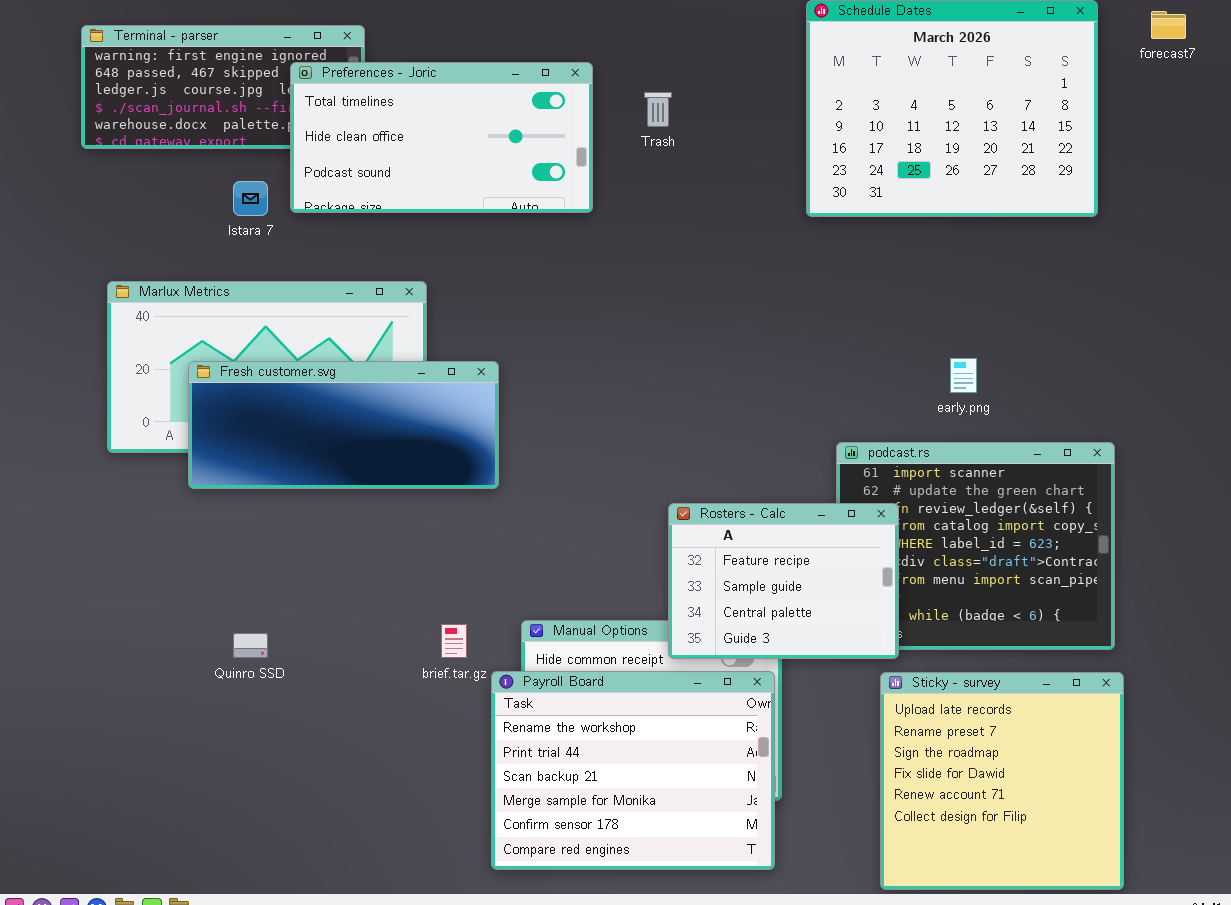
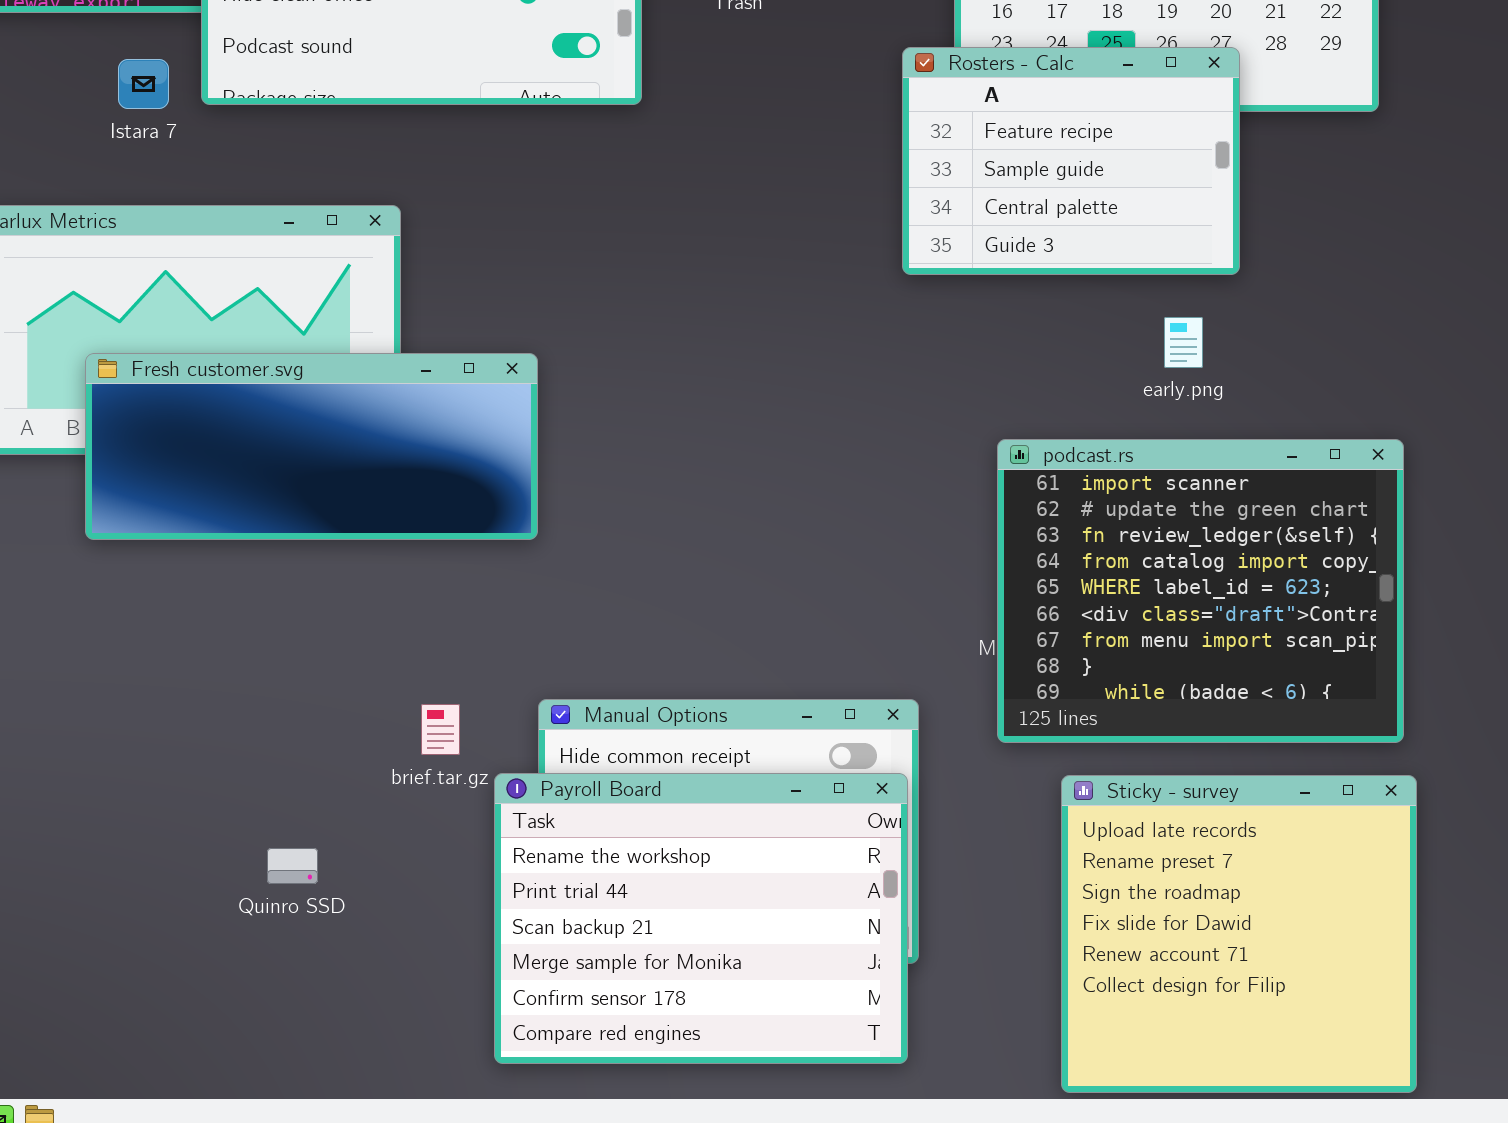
Fresh customer.svg: [188,361,499,489] -> [85,353,538,540], moved
Rosters - Calc: [668,503,899,659] -> [902,47,1240,275], moved
Quinro SSD: [233,633,268,658] -> [267,848,318,884], moved

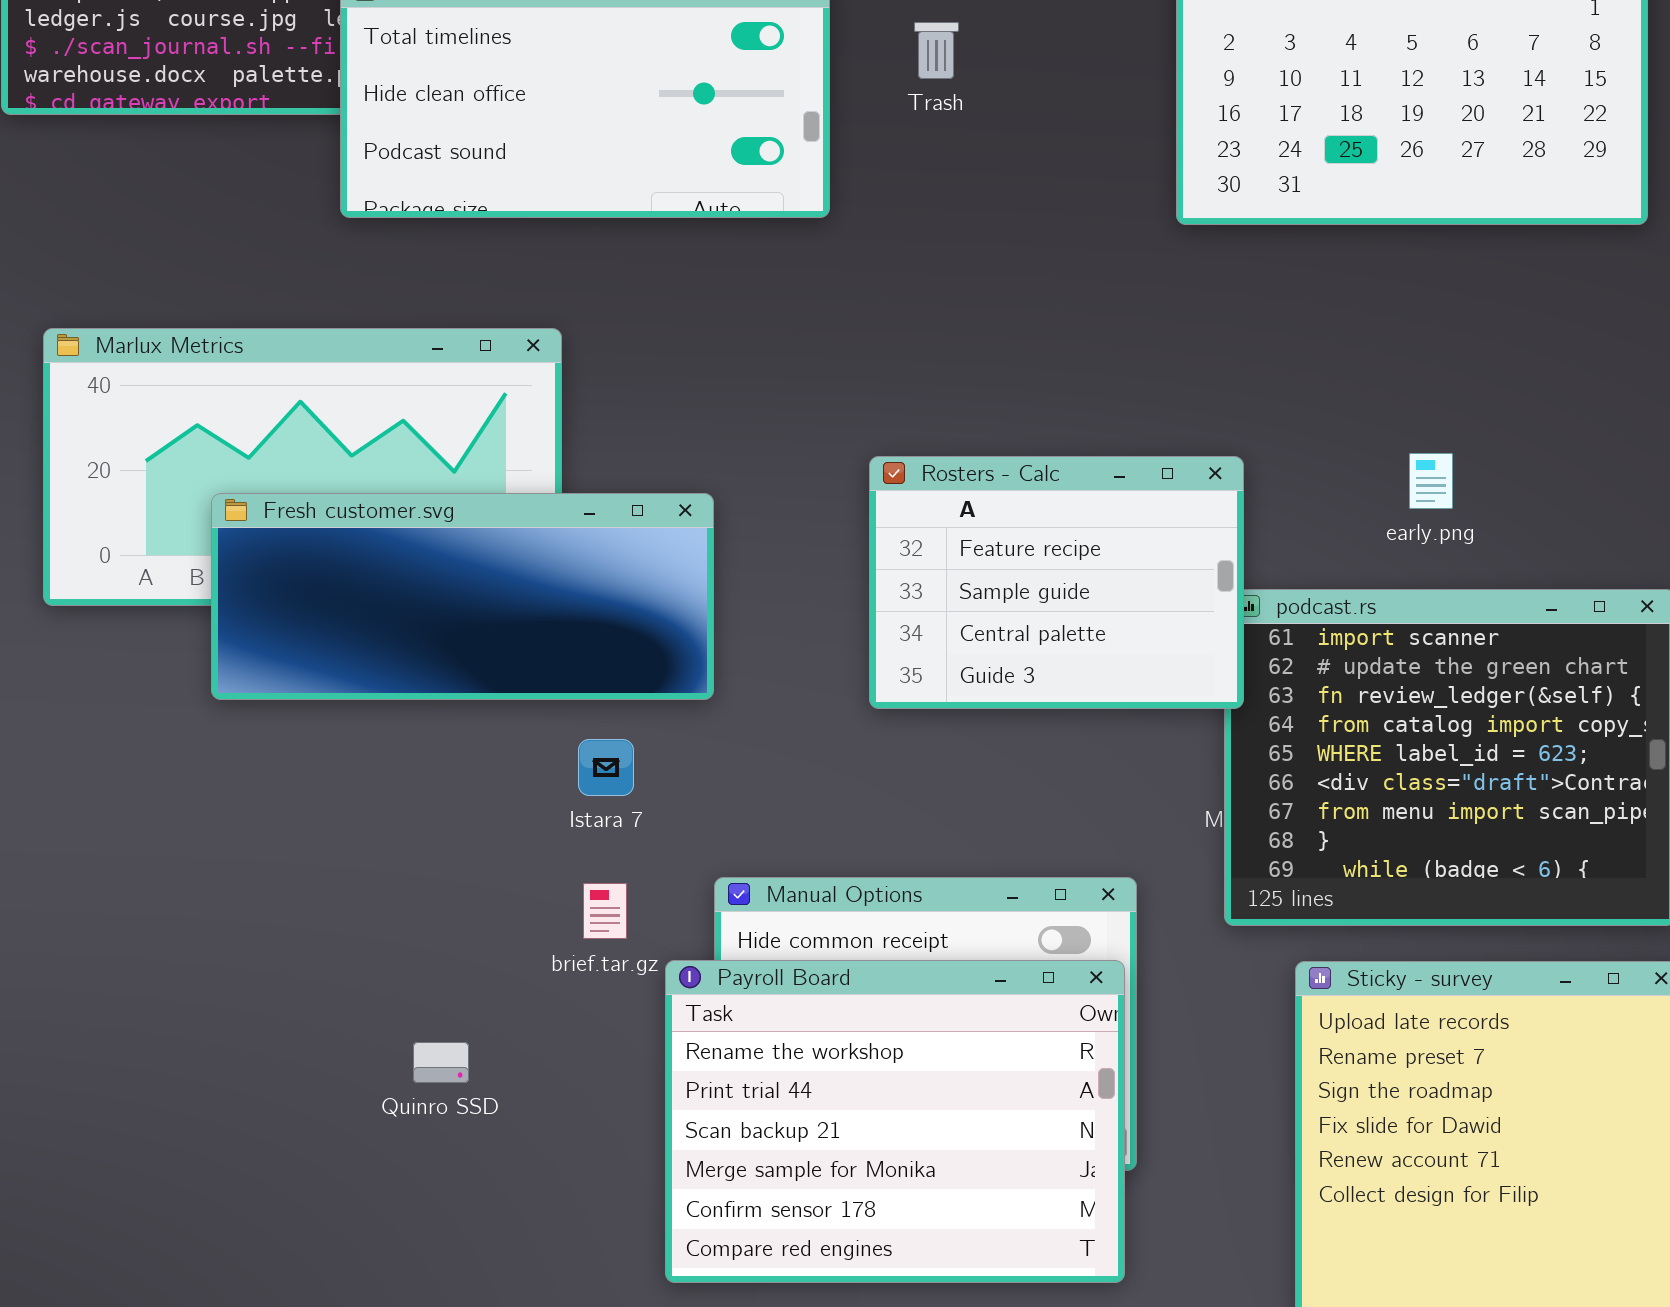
Rosters - Calc: [902,47,1240,275] -> [869,456,1244,709], moved
Istara 7: [118,59,169,109] -> [578,739,634,796], moved

